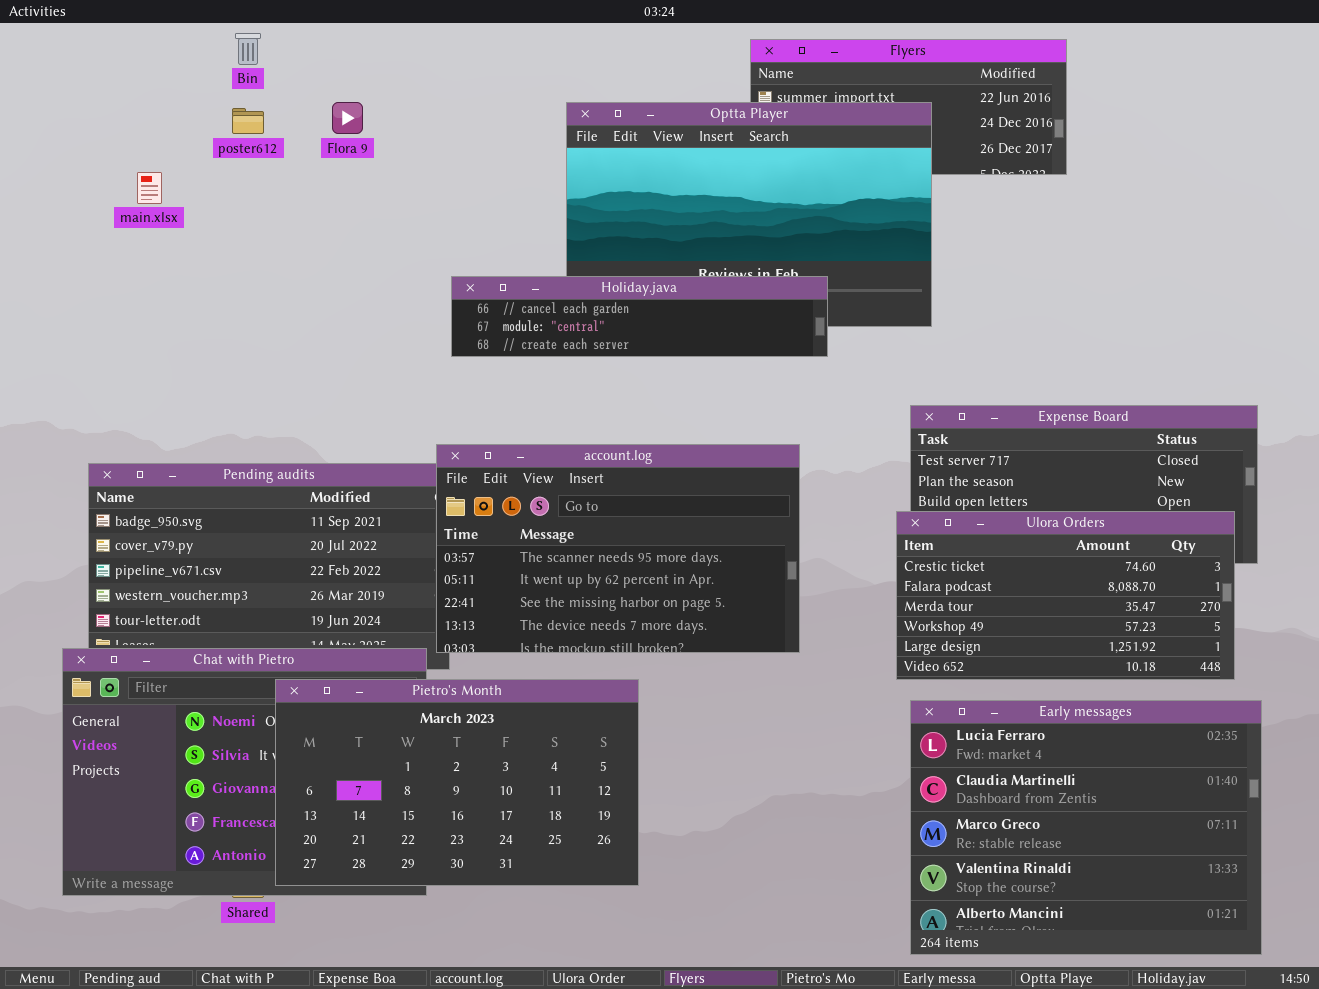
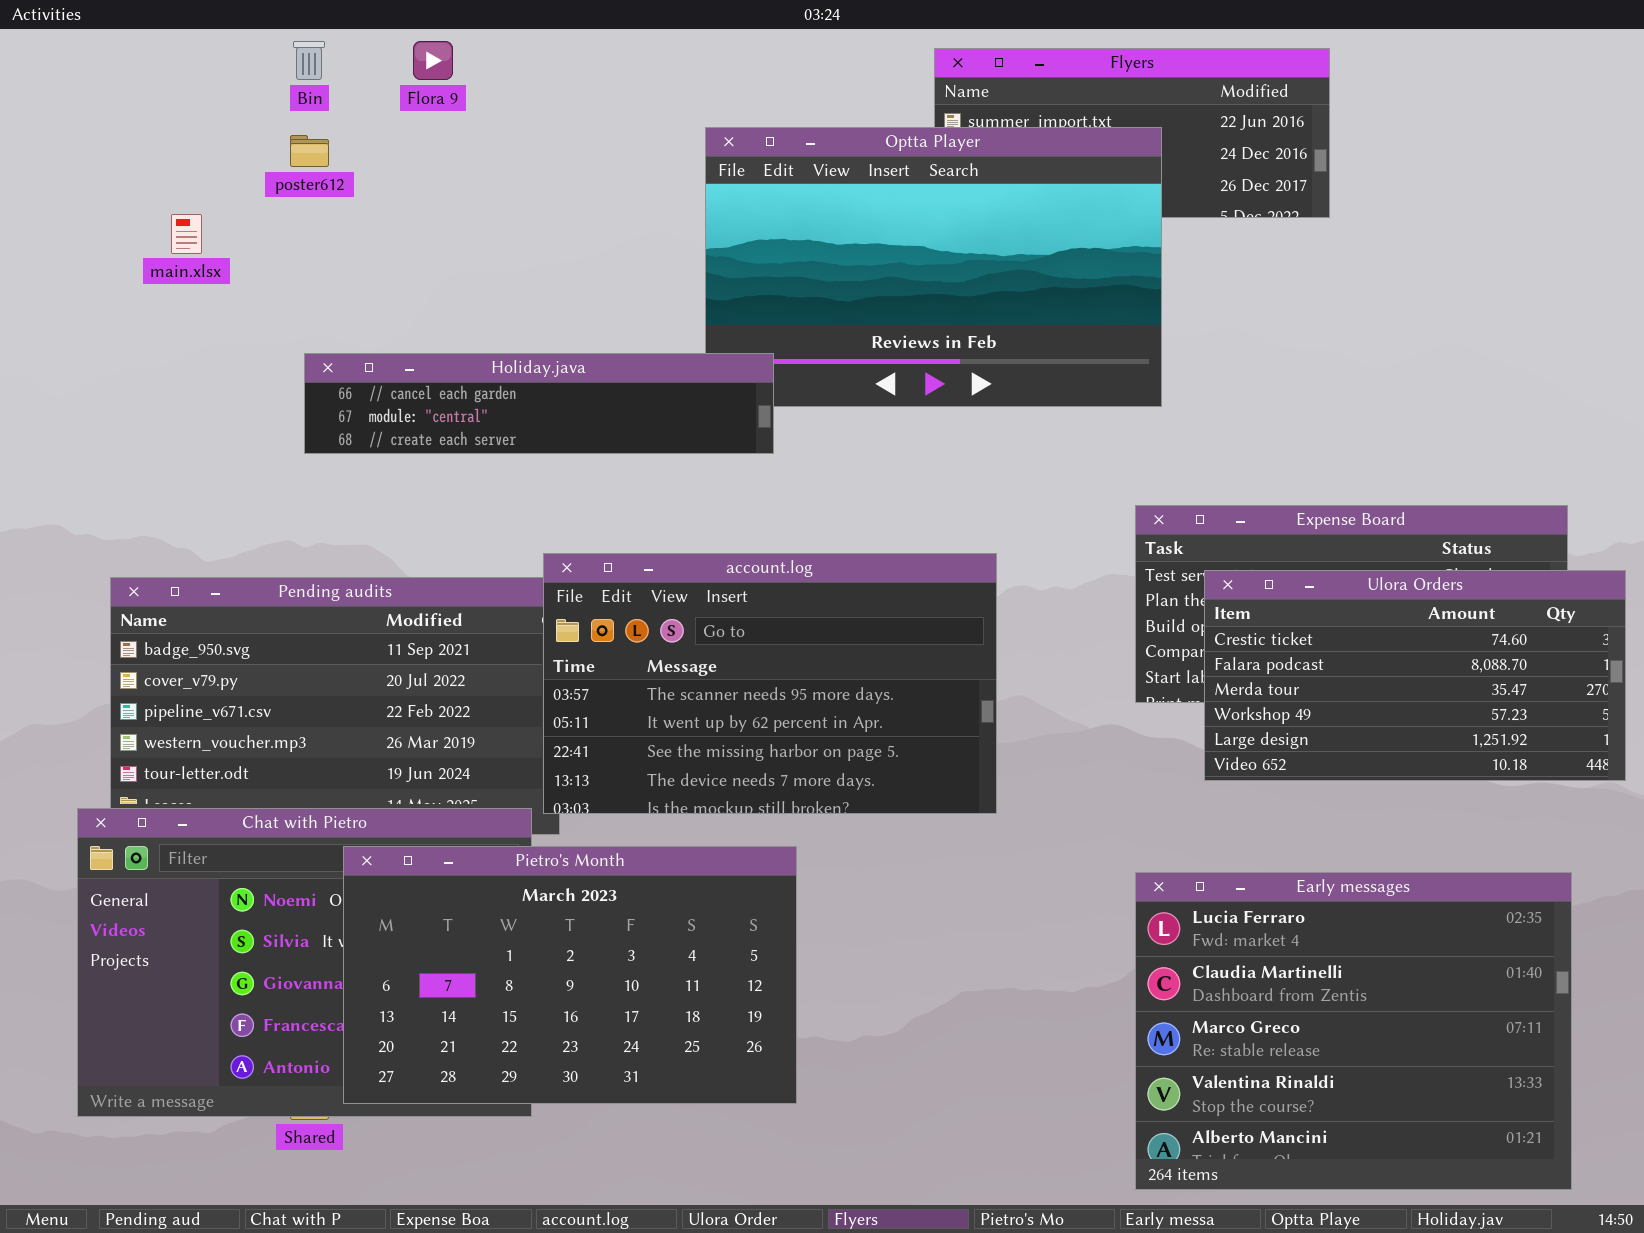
Flora 9: [332,102,363,134] -> [413,41,453,80], moved
Holiday.java: [451,276,828,357] -> [304,353,774,454], moved
Ulora Orders: [896,511,1235,680] -> [1204,570,1626,781], moved

